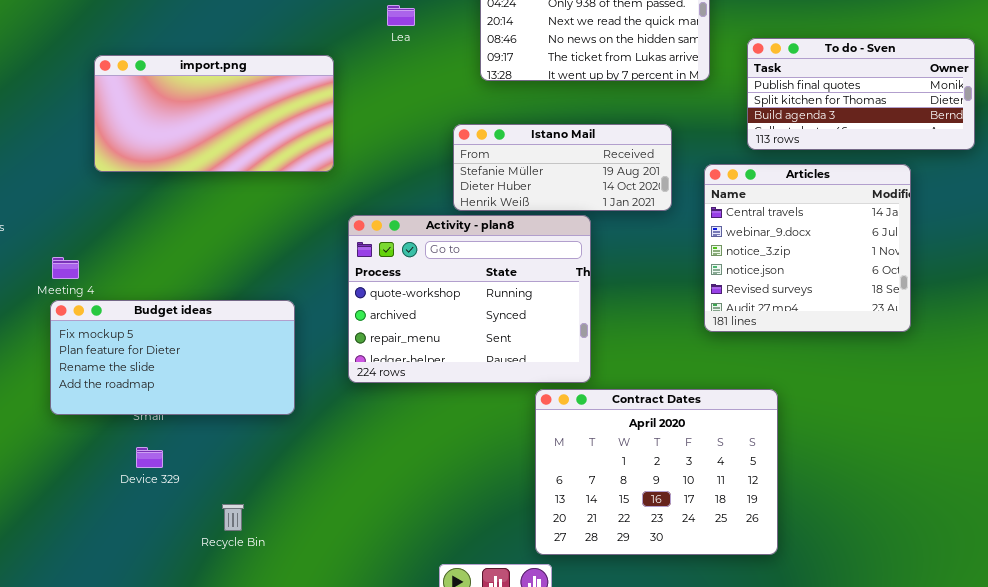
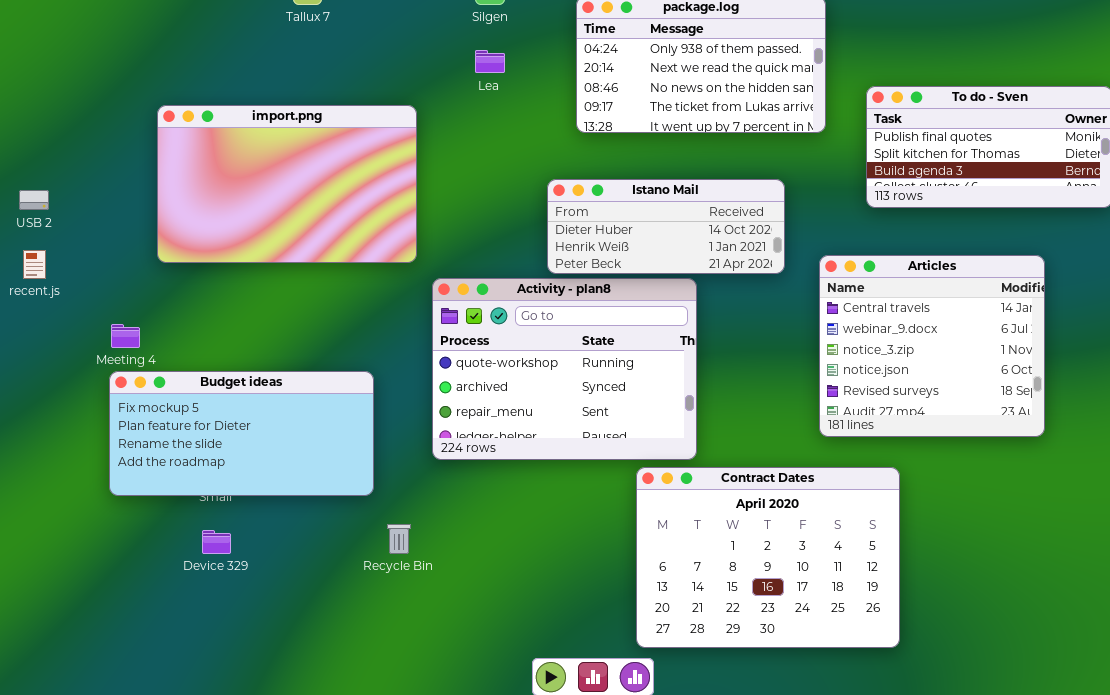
import.png: [94,55,334,172] -> [157,105,417,263], resized
Istano Mail: [453,124,672,211] -> [547,179,785,274], scrolled down 1 row
Articles: [704,164,911,332] -> [819,255,1045,437], moved
Recycle Bin: [222,504,244,531] -> [387,524,411,554], moved

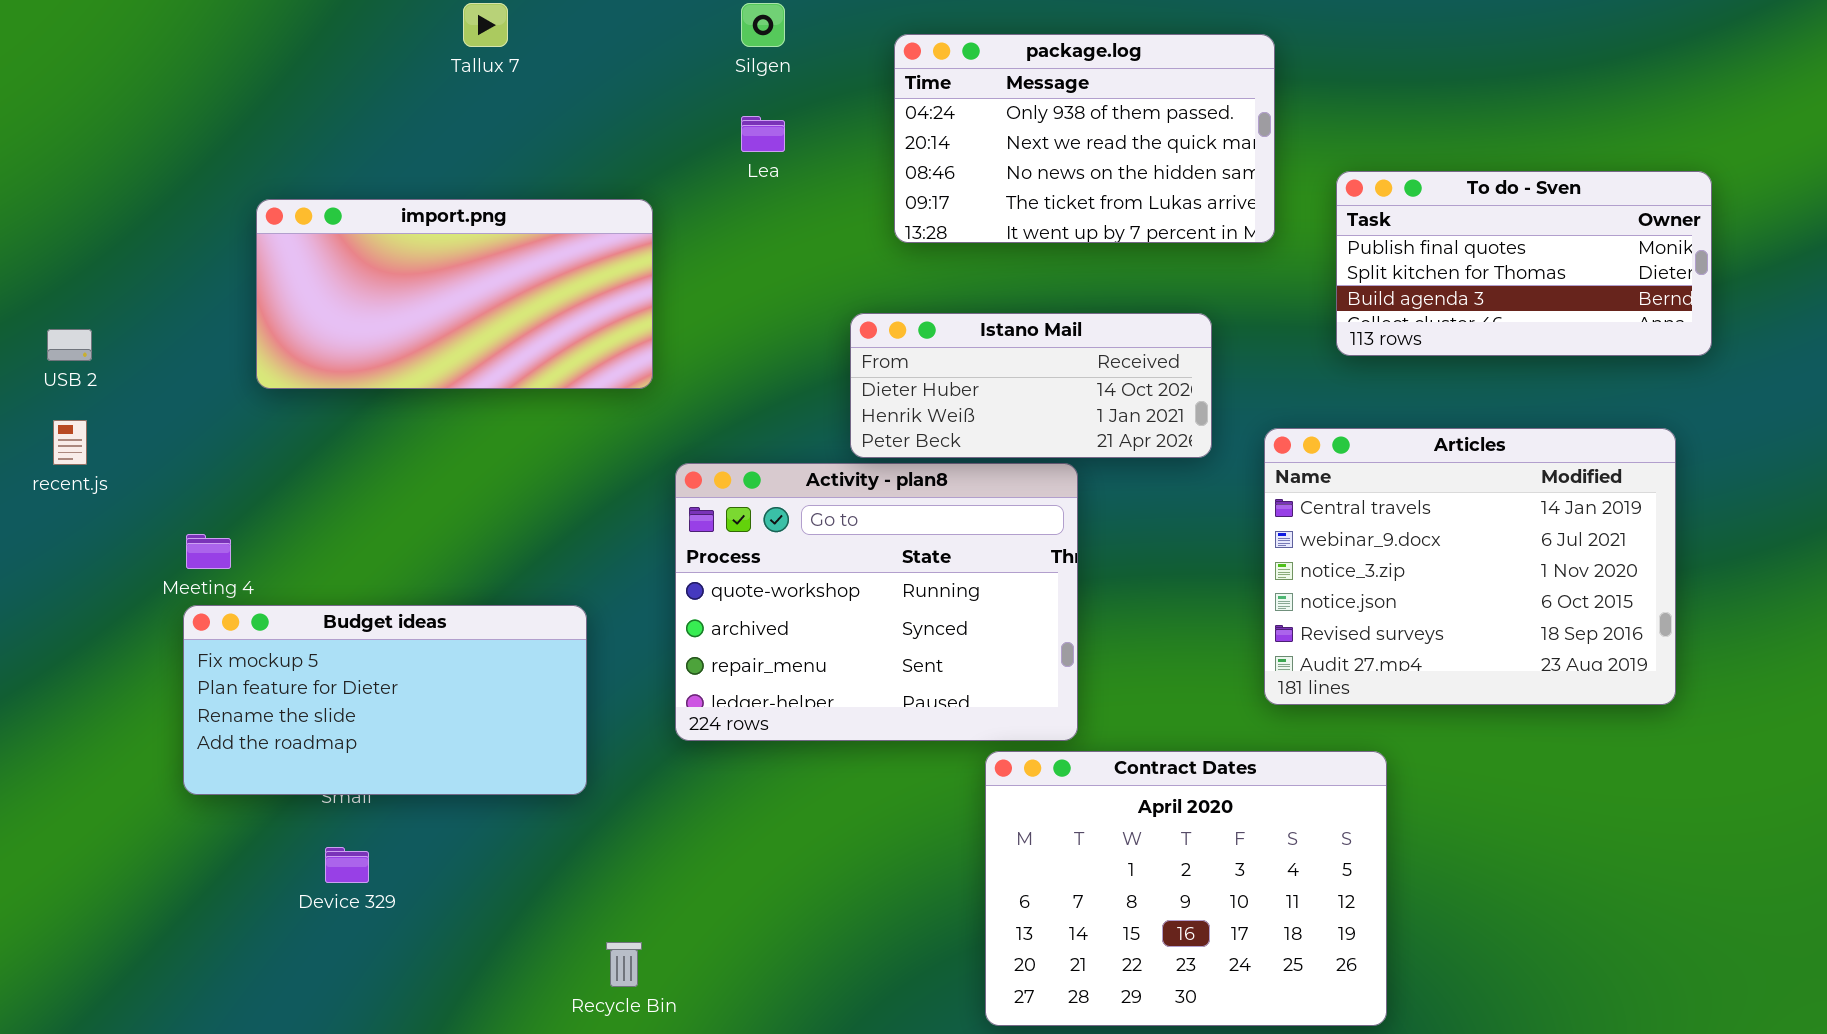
import.png: [157,105,417,263] -> [256,199,653,389], resized
Articles: [819,255,1045,437] -> [1264,428,1676,705], resized
Recycle Bin: [387,524,411,554] -> [606,942,642,987], moved

